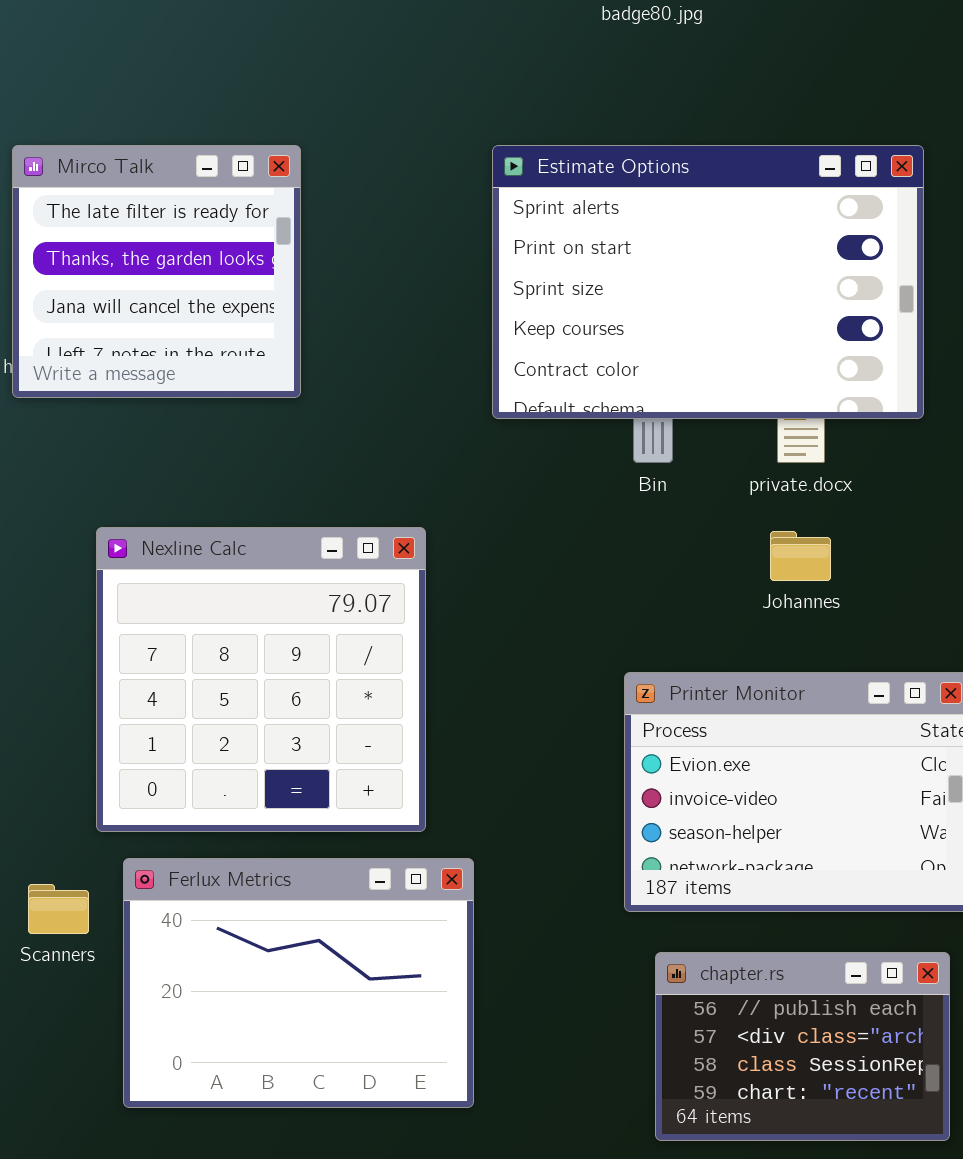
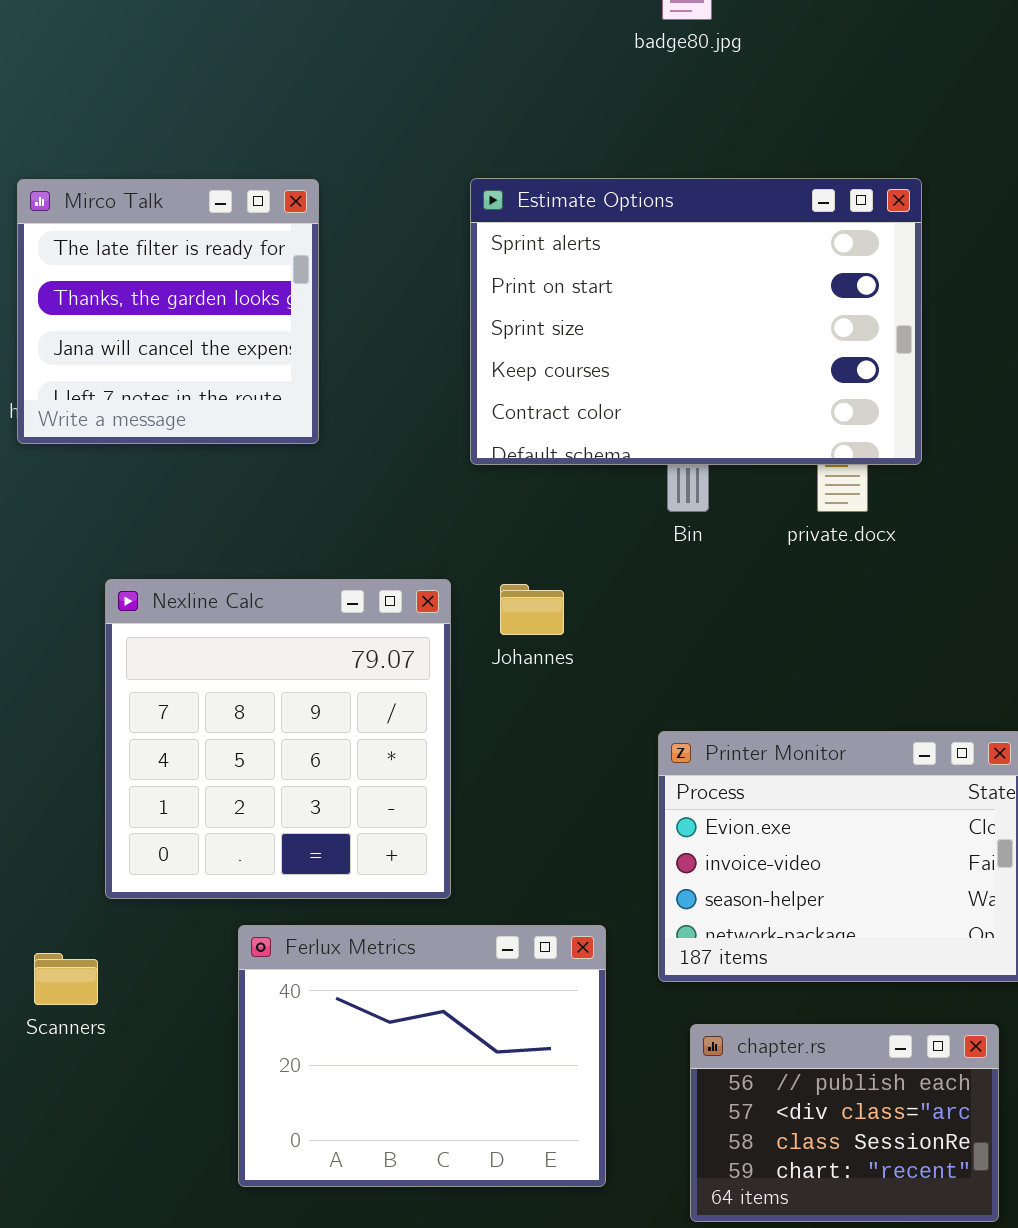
Estimate Options: [492,145,924,419] -> [470,178,922,465], moved
Johannes: [770,531,831,581] -> [500,584,564,635], moved
Ferlux Metrics: [123,858,474,1108] -> [238,925,606,1187], moved

